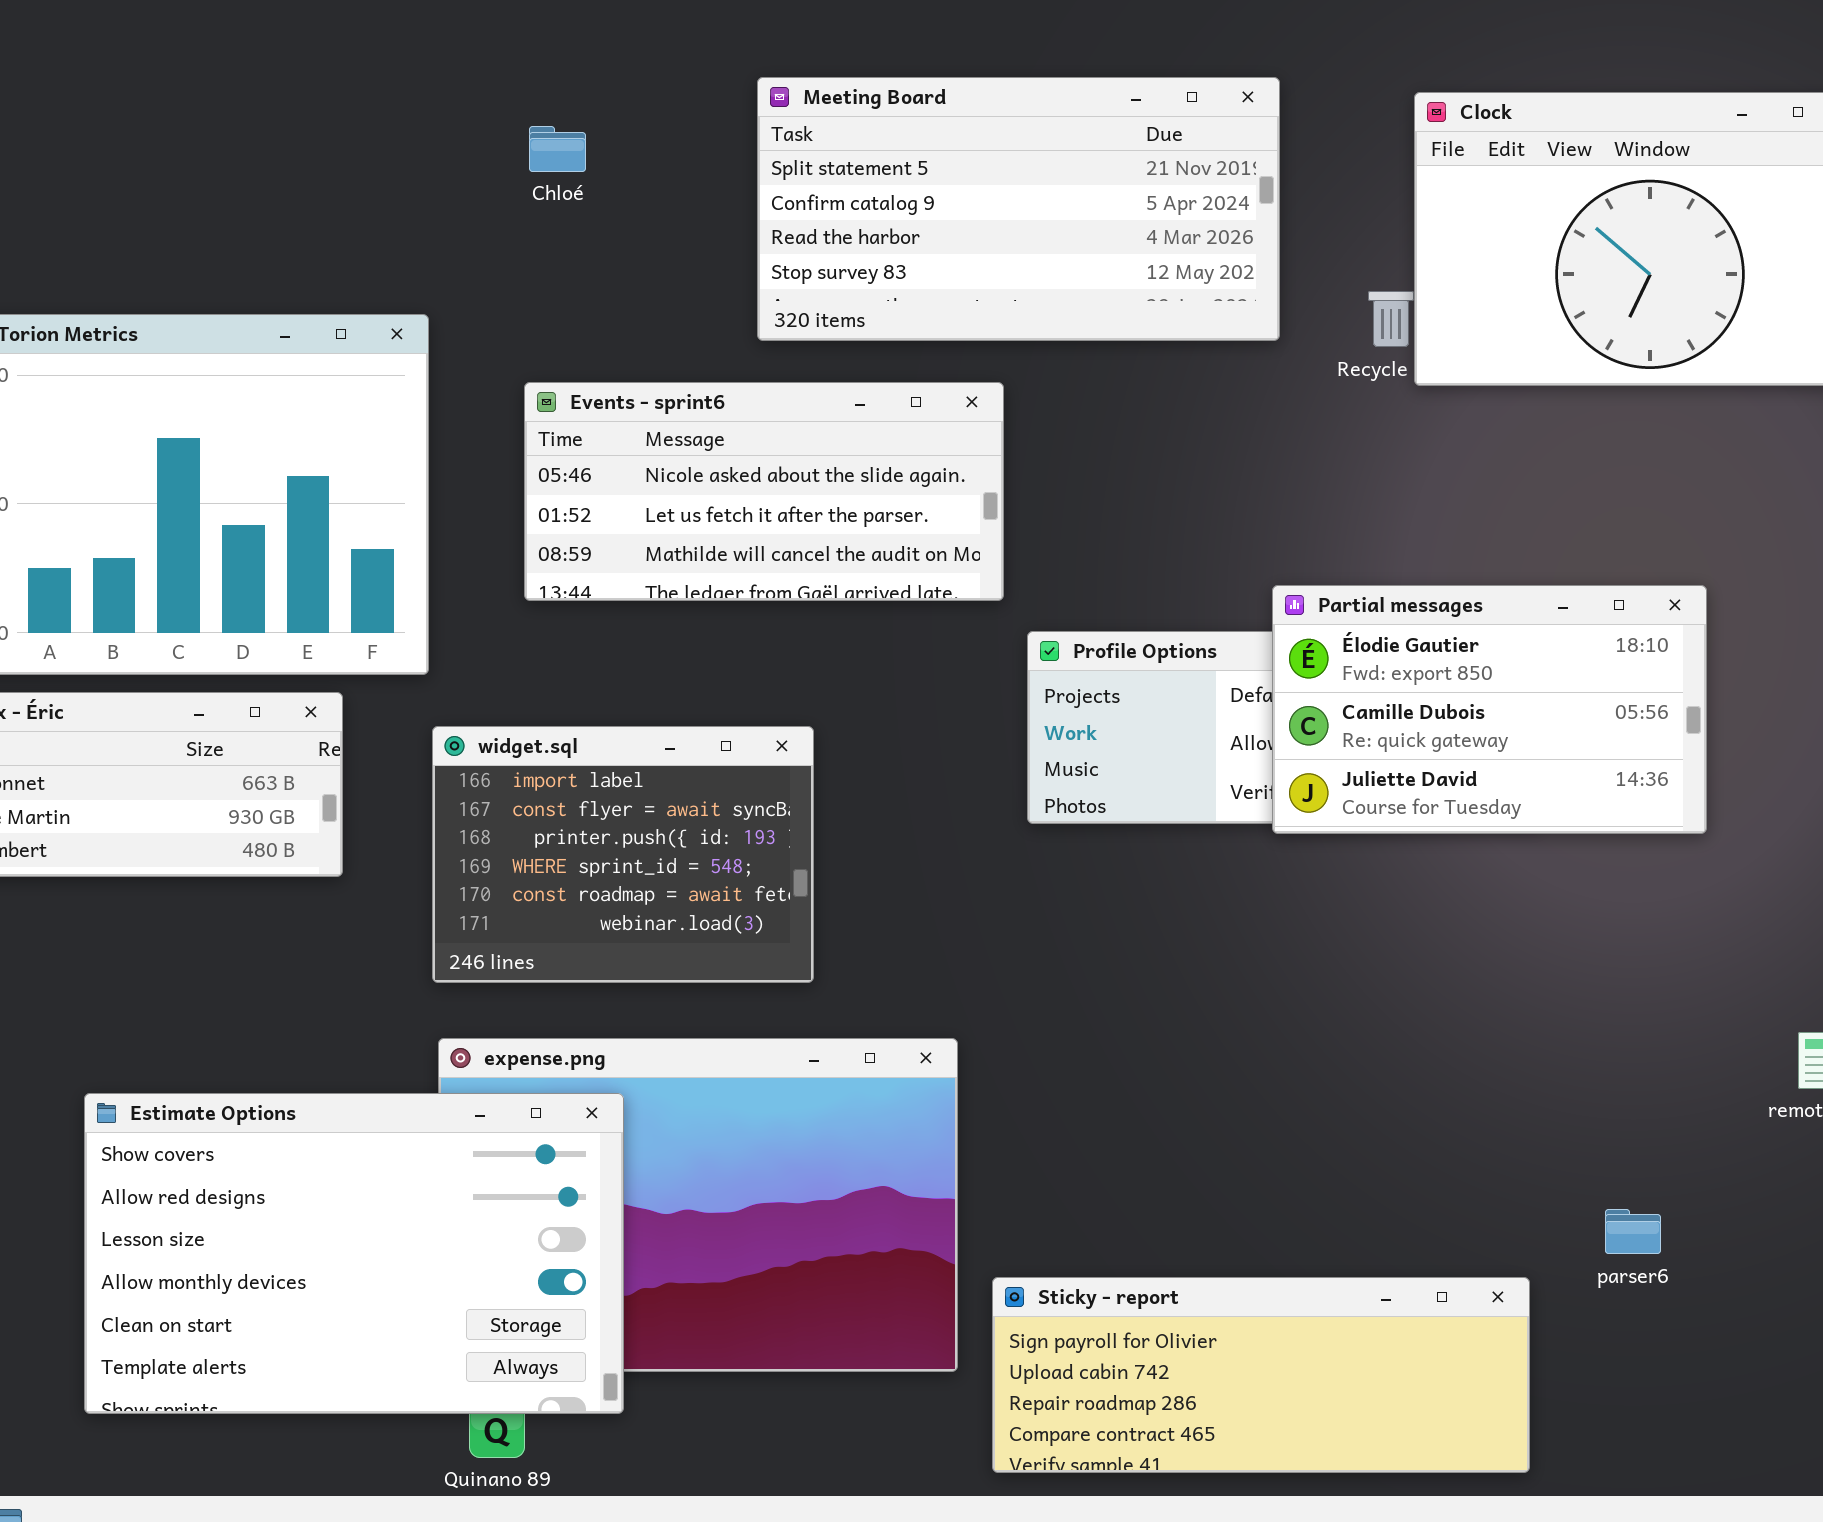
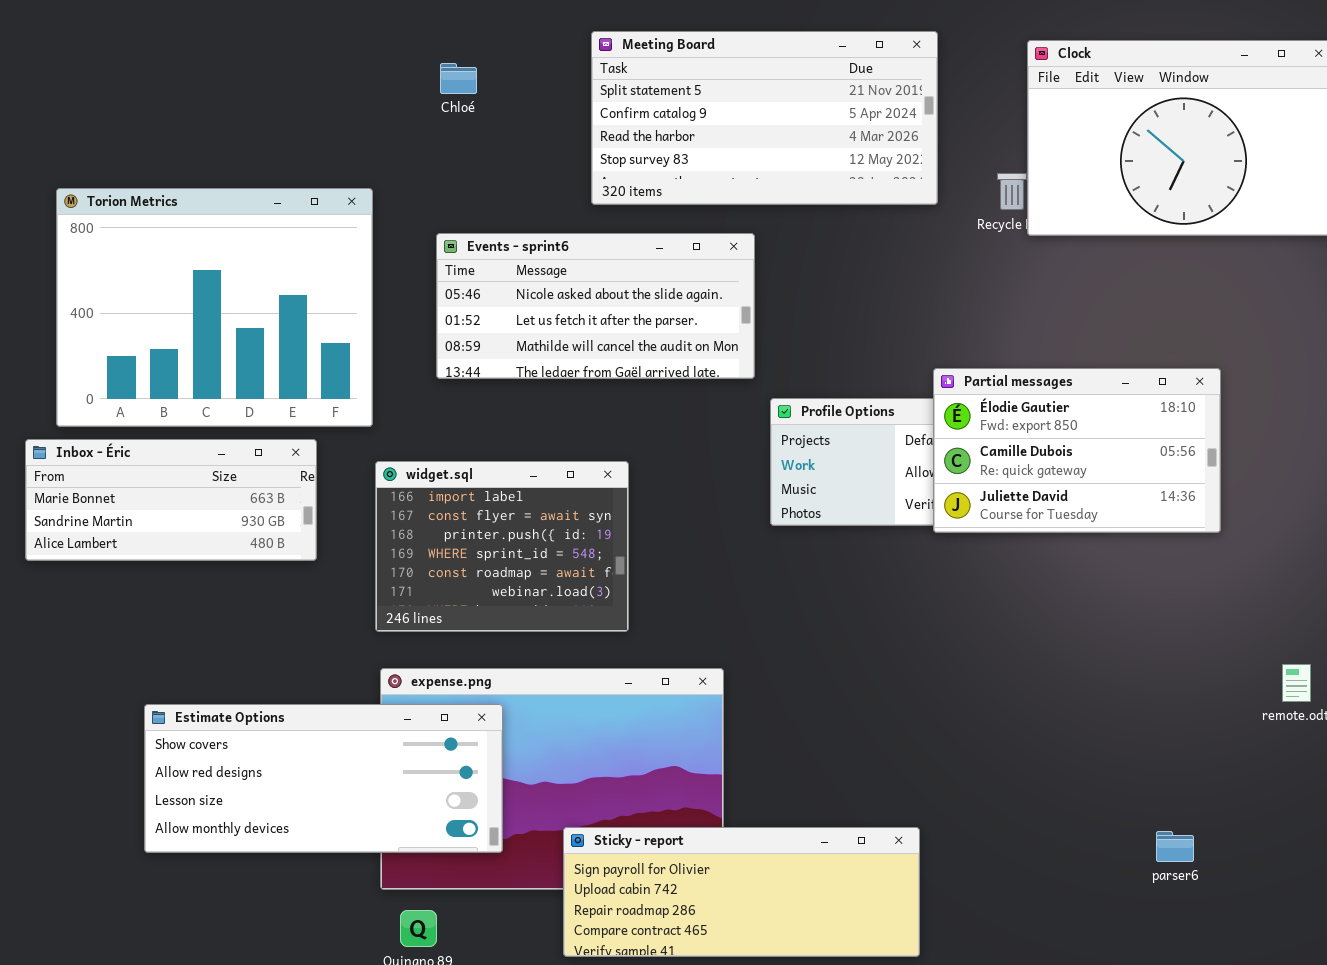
Estimate Options: [84,1093,624,1414] -> [144,704,503,853], resized
parser6: [1605,1209,1661,1254] -> [1156,831,1194,862], moved
Sticky - report: [992,1277,1530,1473] -> [563,827,920,957], moved

